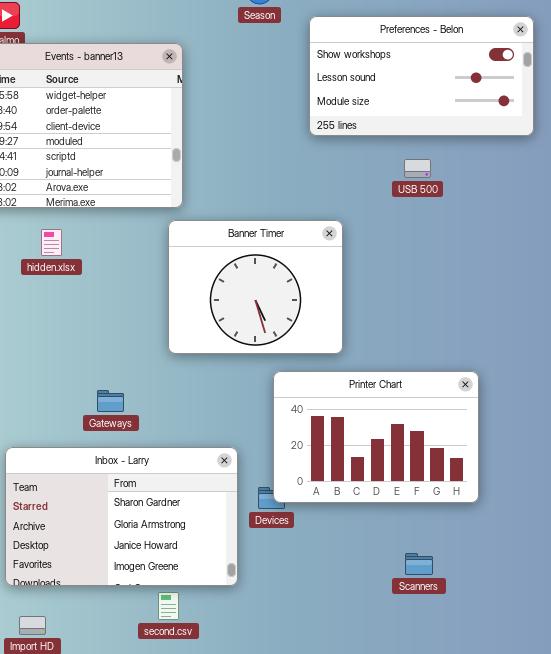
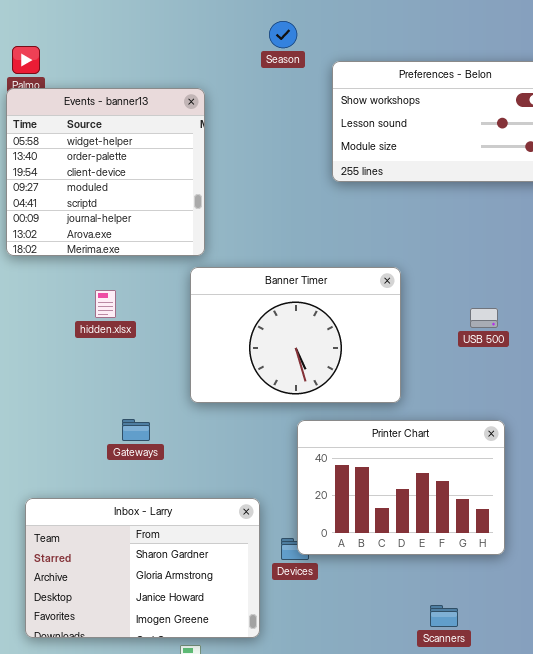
USB 500: [404,159,431,178] -> [470,308,498,328], moved
Banner Timer: [168,220,343,354] -> [190,267,401,403], resized
hidden.xlsx: [41,229,62,256] -> [95,290,116,318], moved
Gateways: [97,390,124,412] -> [122,419,150,441], moved

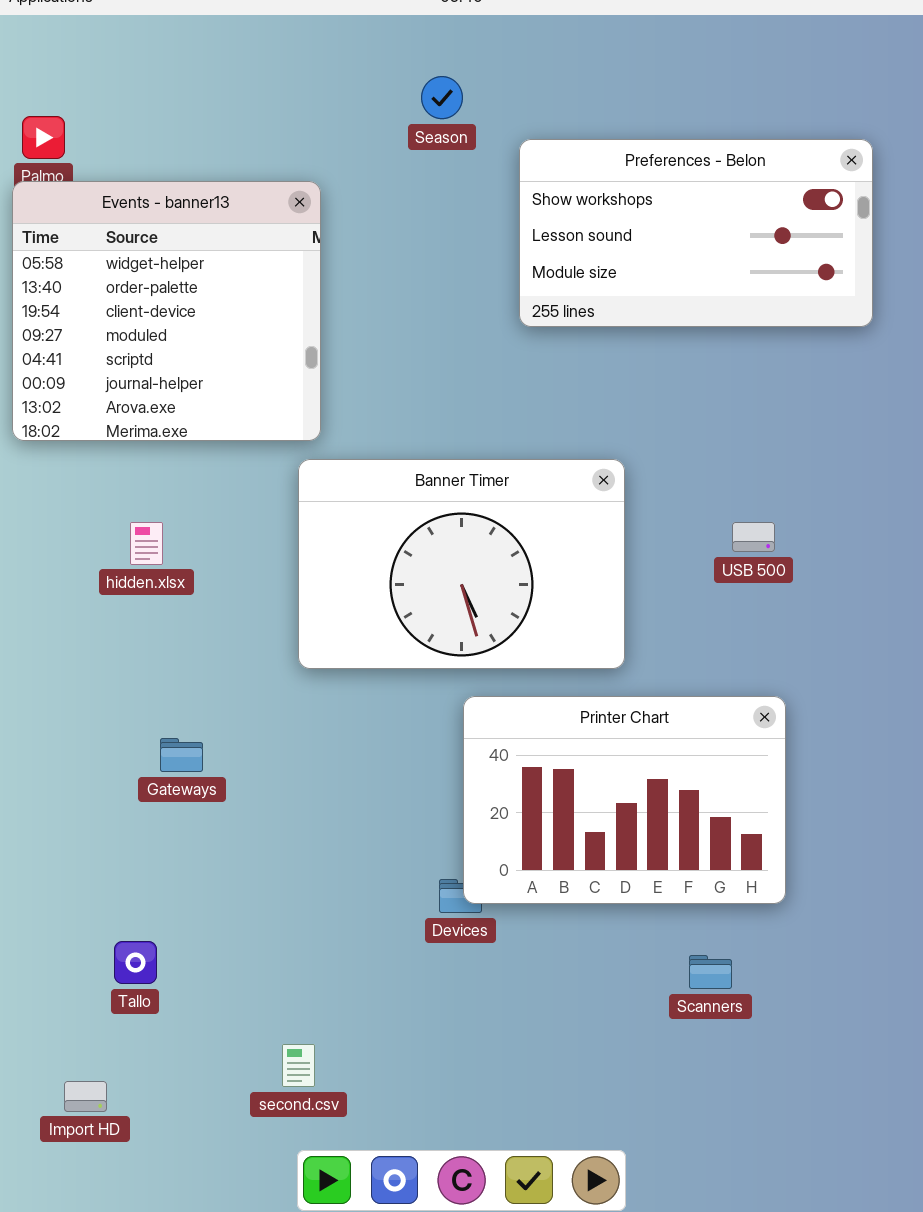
hidden.xlsx: [95,290,116,318] -> [130,522,163,565], moved
Gateways: [122,419,150,441] -> [160,738,203,772], moved
Inbox - Larry: [25,498,260,638] -> none, closed
Scanners: [430,605,458,627] -> [689,955,732,989], moved

